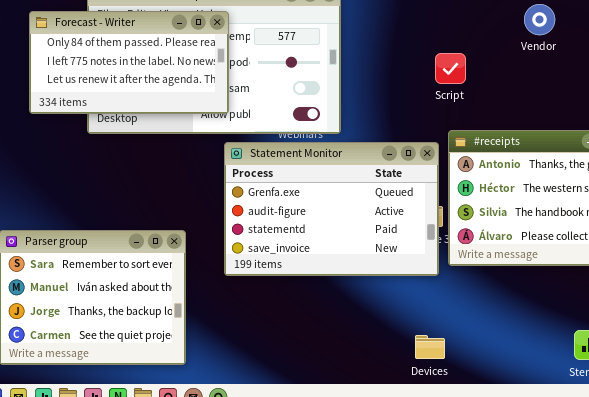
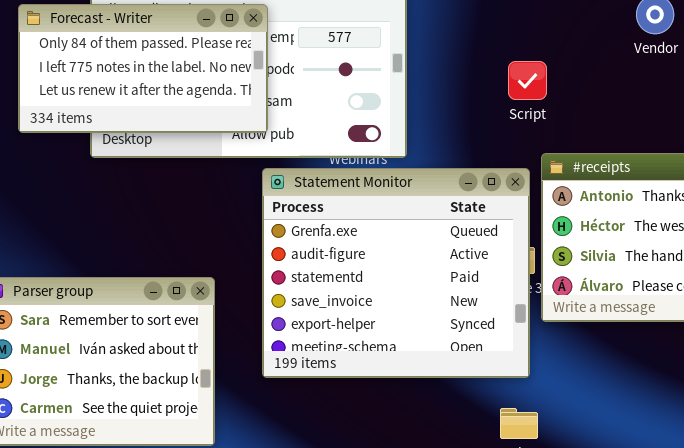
Script: [435,53,466,84] -> [508,61,547,100], moved
Statement Monitor: [224,142,439,276] -> [262,168,530,378], resized

